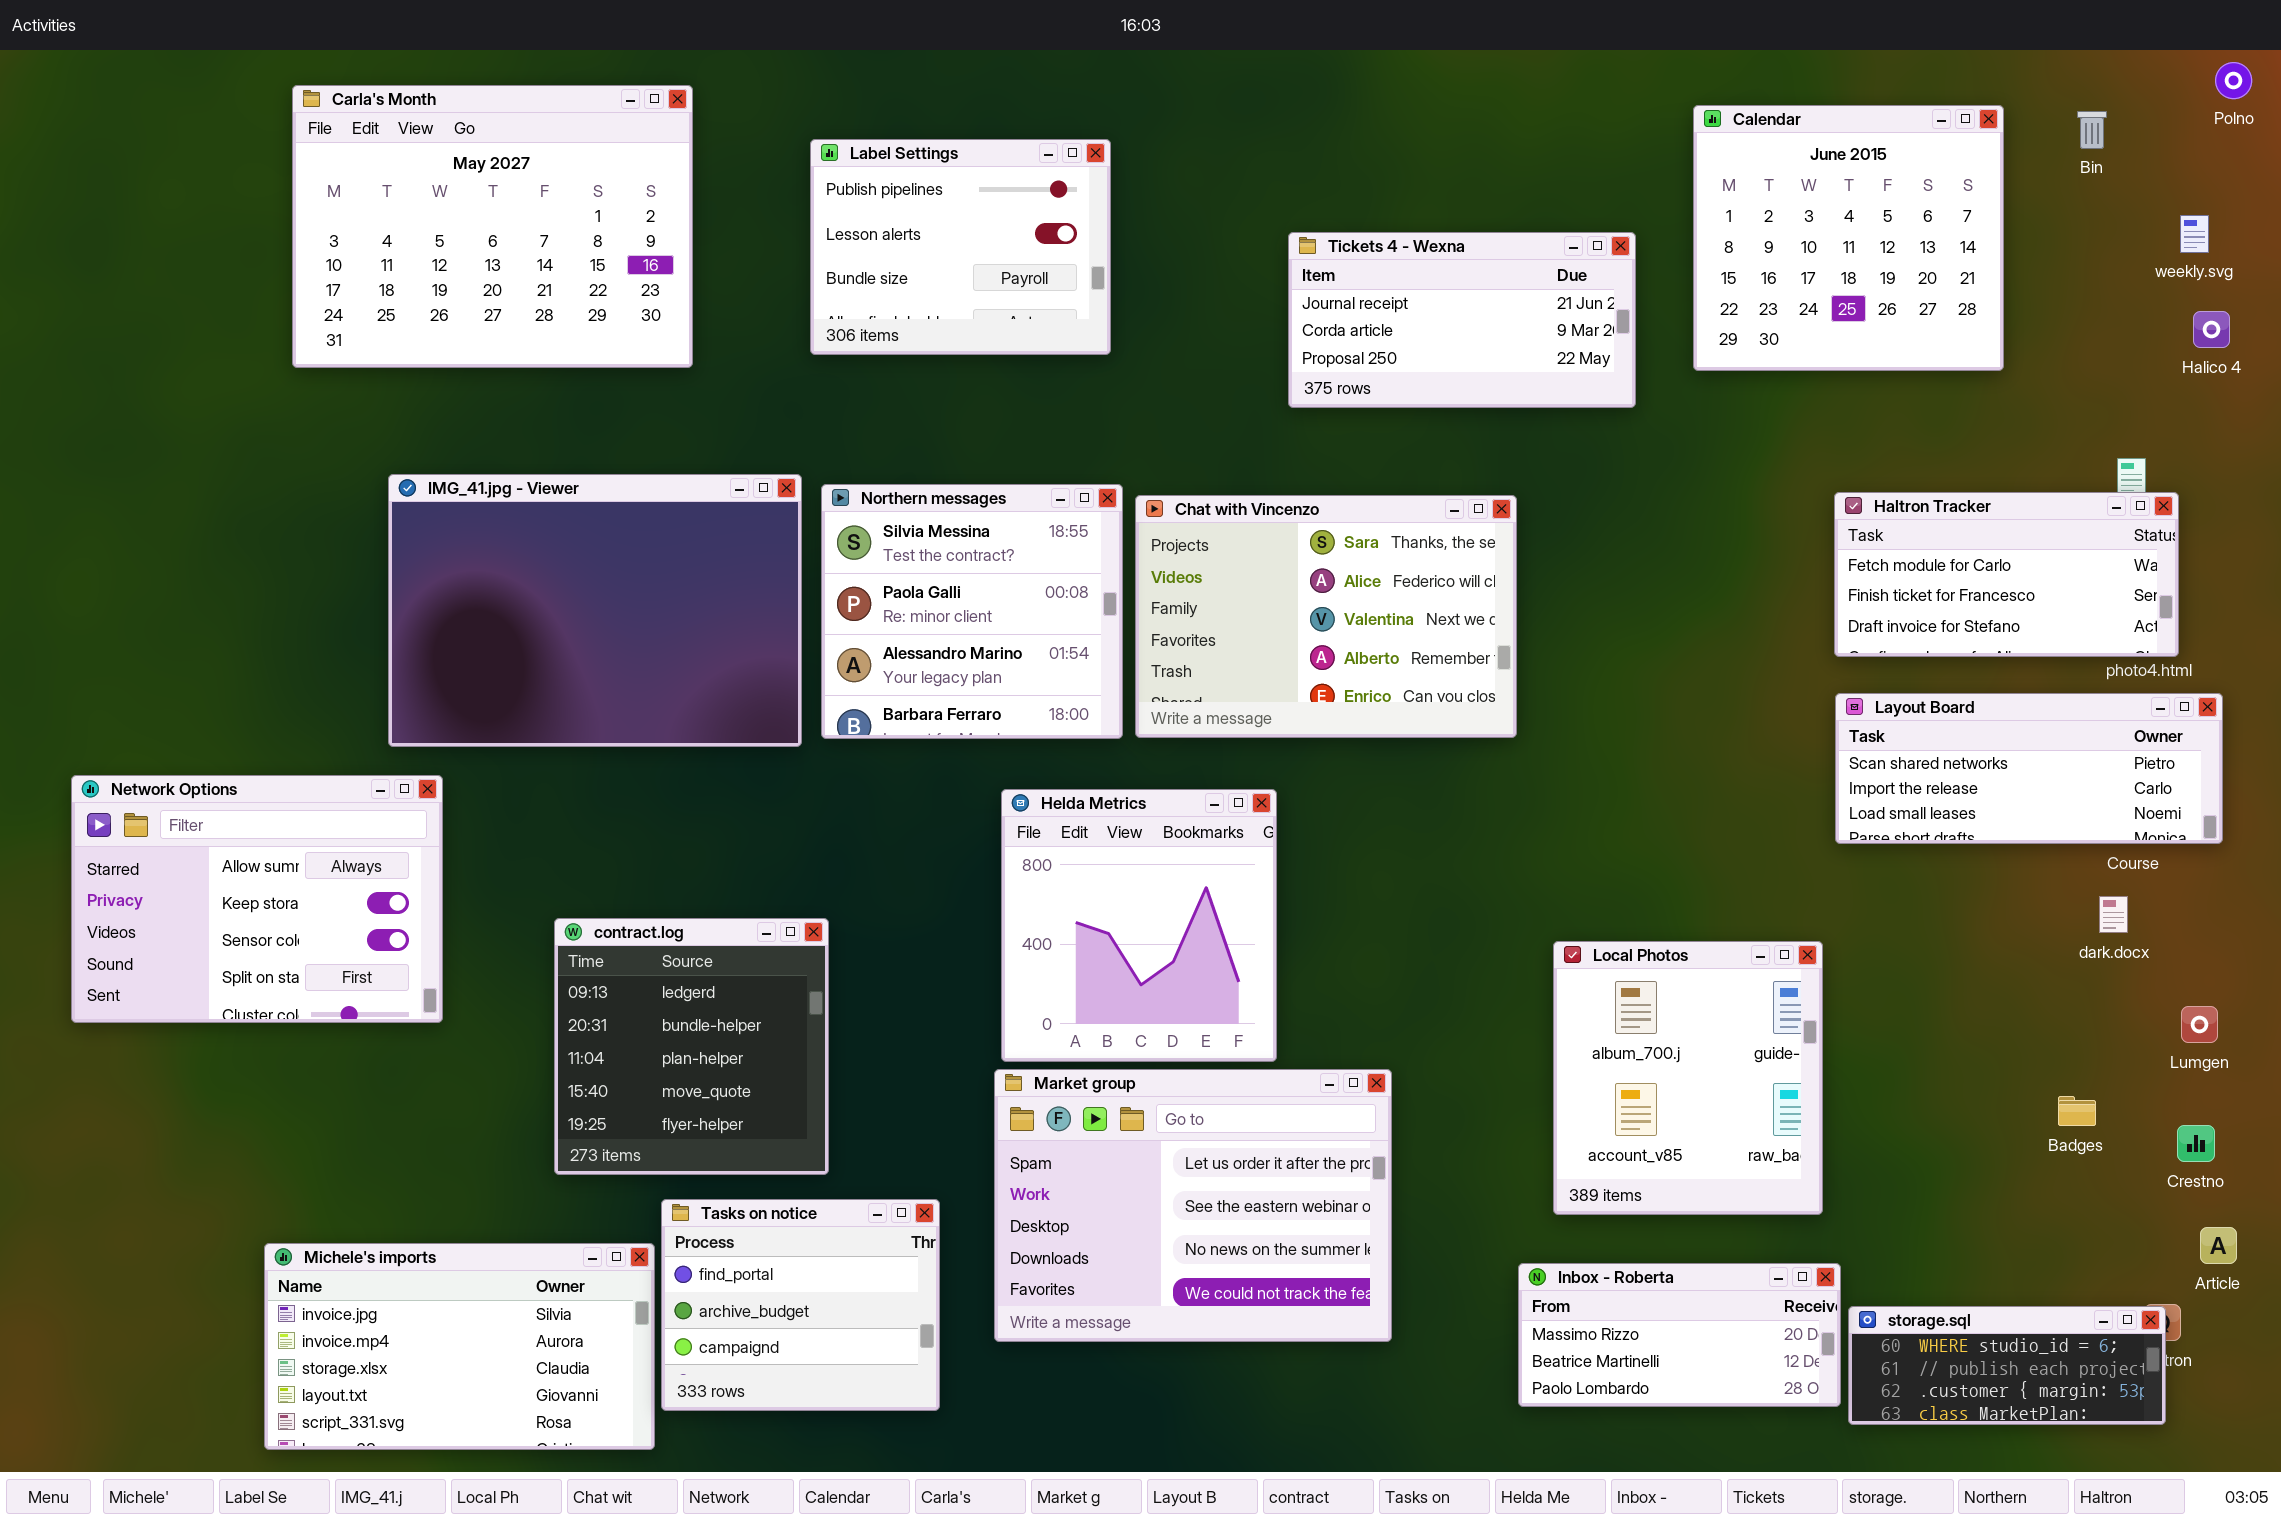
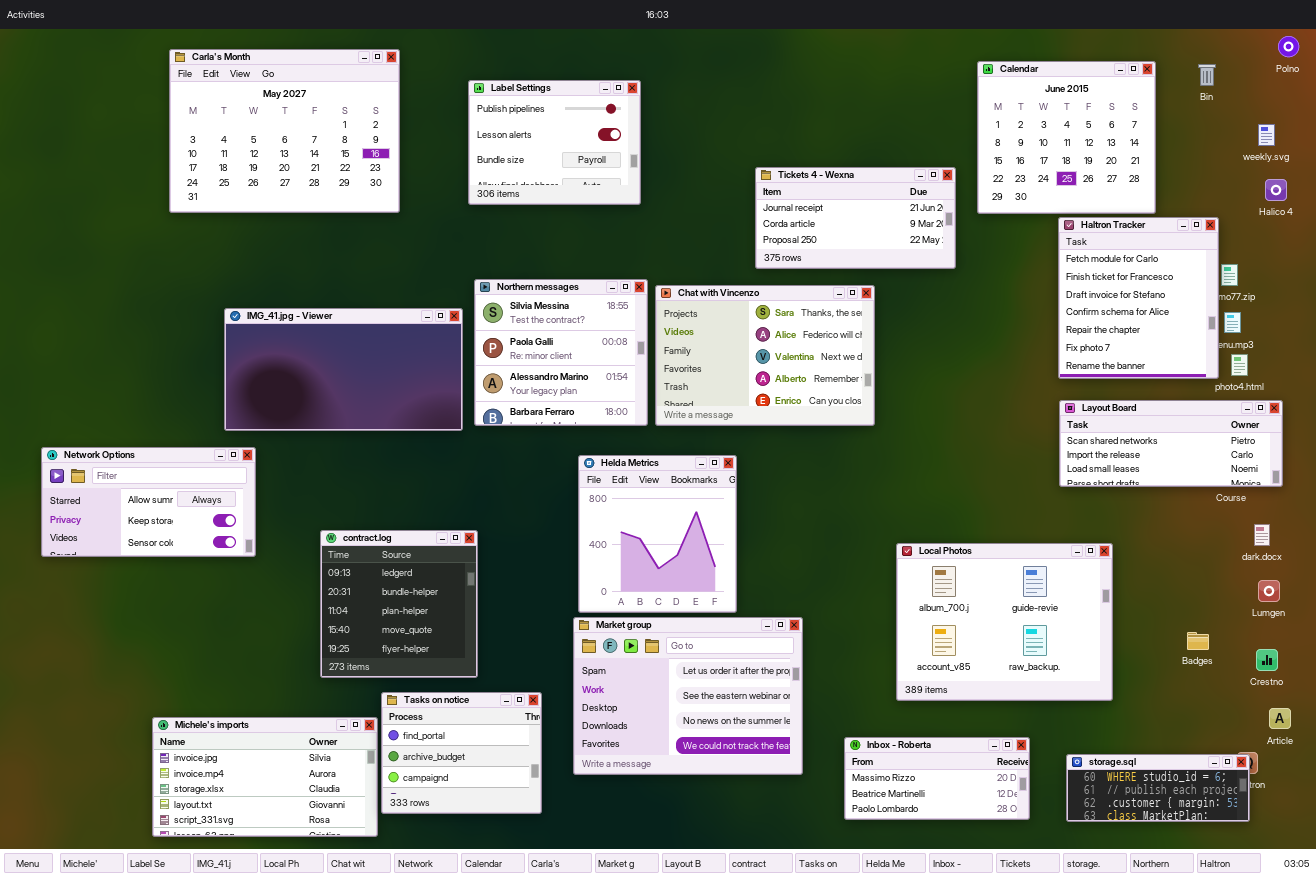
Tickets 4 - Wexna: [1288,232,1636,408] -> [755,167,956,269], moved
IMG_41.jpg - Viewer: [388,474,802,747] -> [224,308,463,431], resized
Haltron Tracker: [1834,492,2179,657] -> [1058,217,1219,379], resized
Network Options: [71,775,443,1023] -> [41,447,256,557], resized
dark.docx: [2099,896,2128,933] -> [1254,524,1270,546], moved
Local Photos: [1553,941,1823,1215] -> [896,543,1113,701], resized
Inbox - Roberta: [1518,1263,1841,1407] -> [844,737,1030,820], moved

